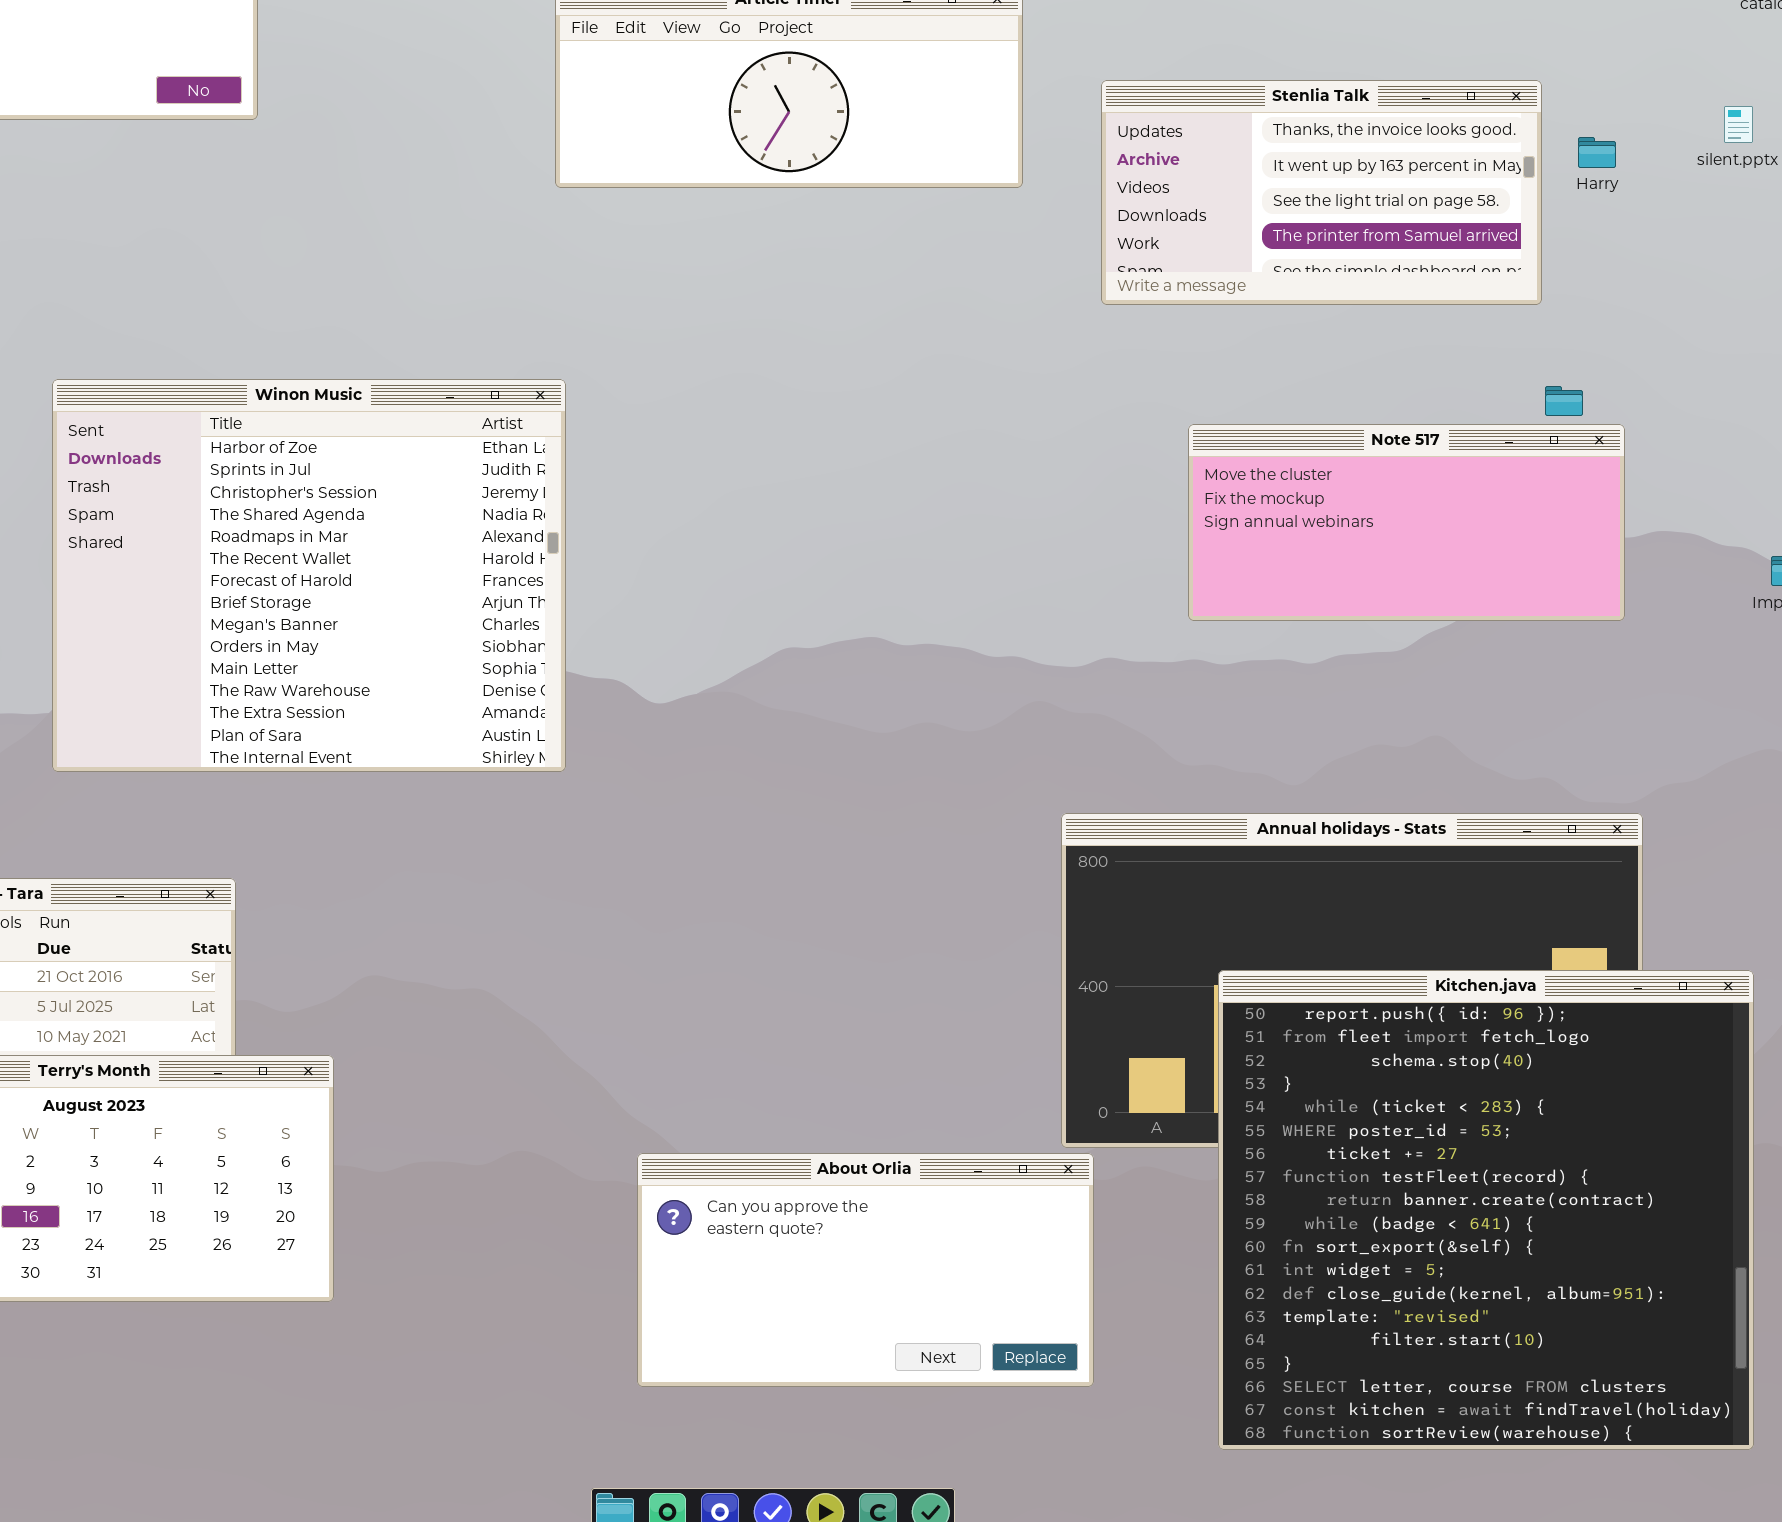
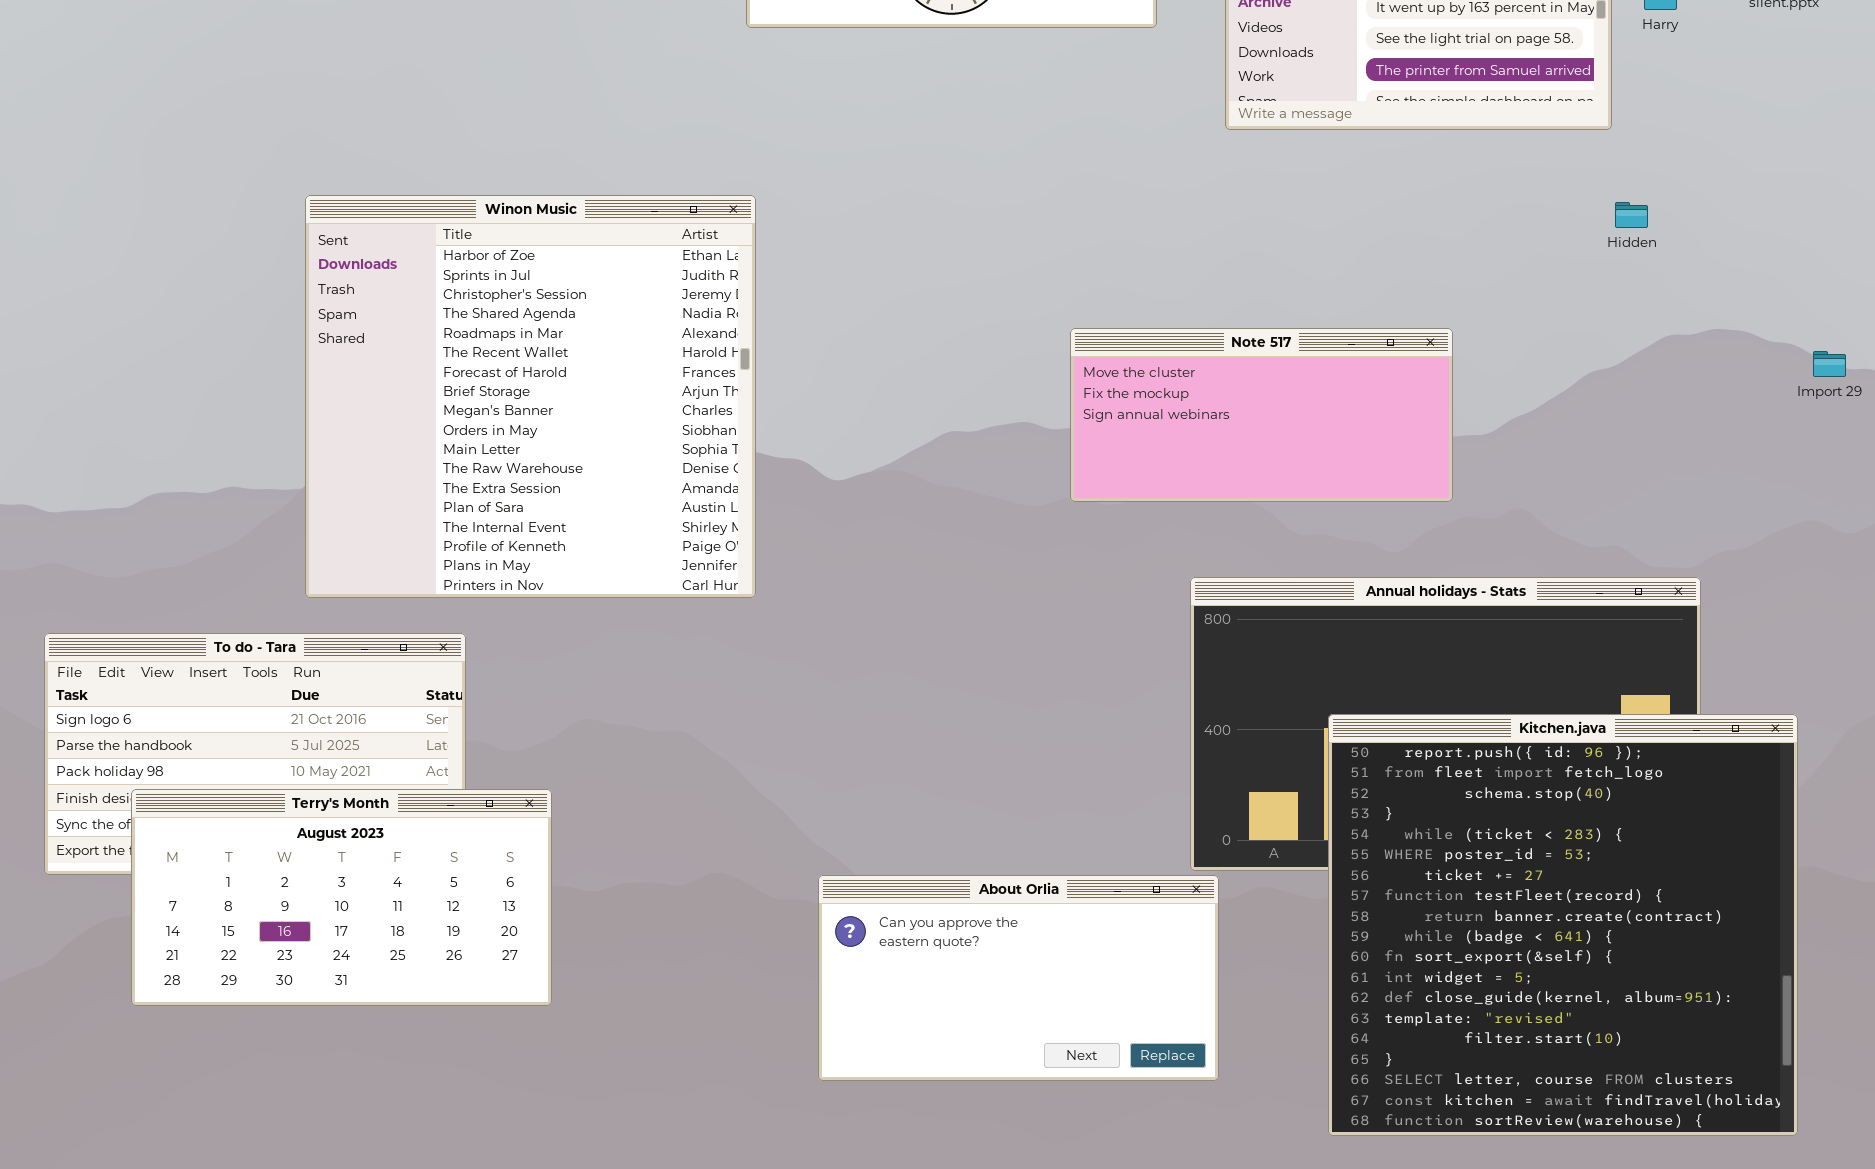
Winon Music: [52,379,566,772] -> [305,195,756,598], resized
Note 517: [1188,424,1625,621] -> [1070,328,1453,502], moved

